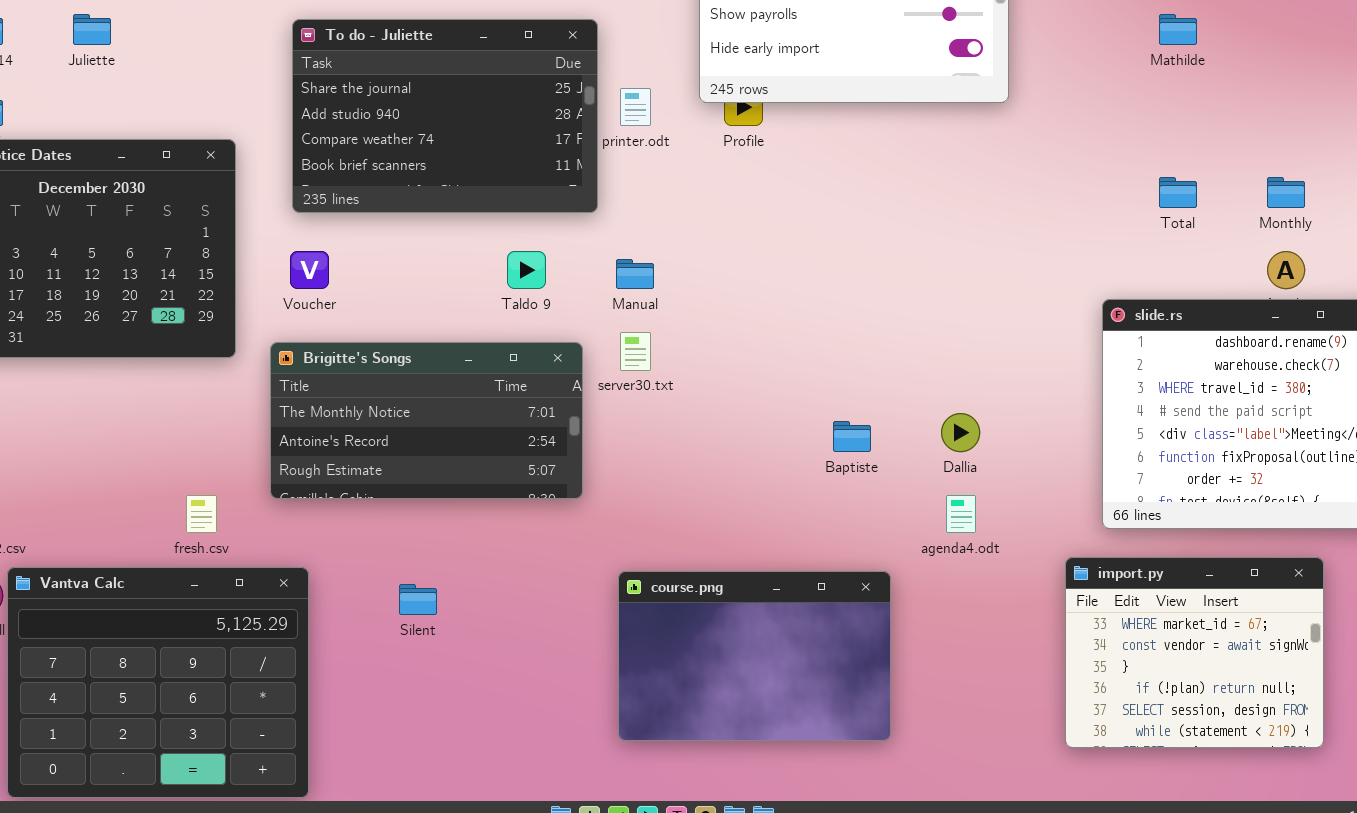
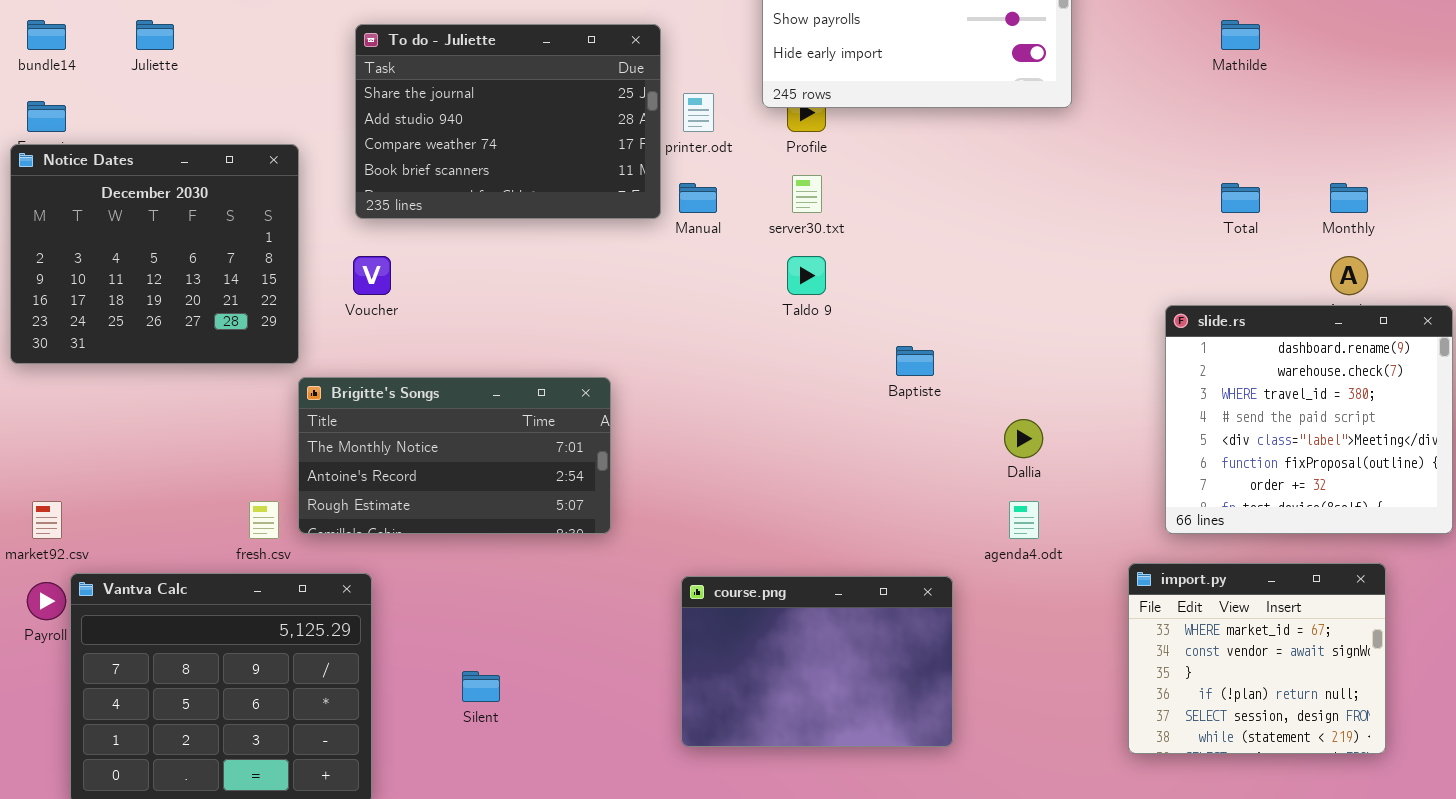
Taldo 9: [507,251,546,289] -> [787,256,826,295], moved
Manual: [616,259,654,289] -> [679,183,717,213], moved
server30.txt: [620,332,651,371] -> [792,175,822,213], moved
Brigitte's Songs: [270,342,583,499] -> [298,377,611,534], moved
Baptiste: [833,421,871,452] -> [896,346,934,376], moved
Silent: [399,584,437,615] -> [462,671,500,702], moved

